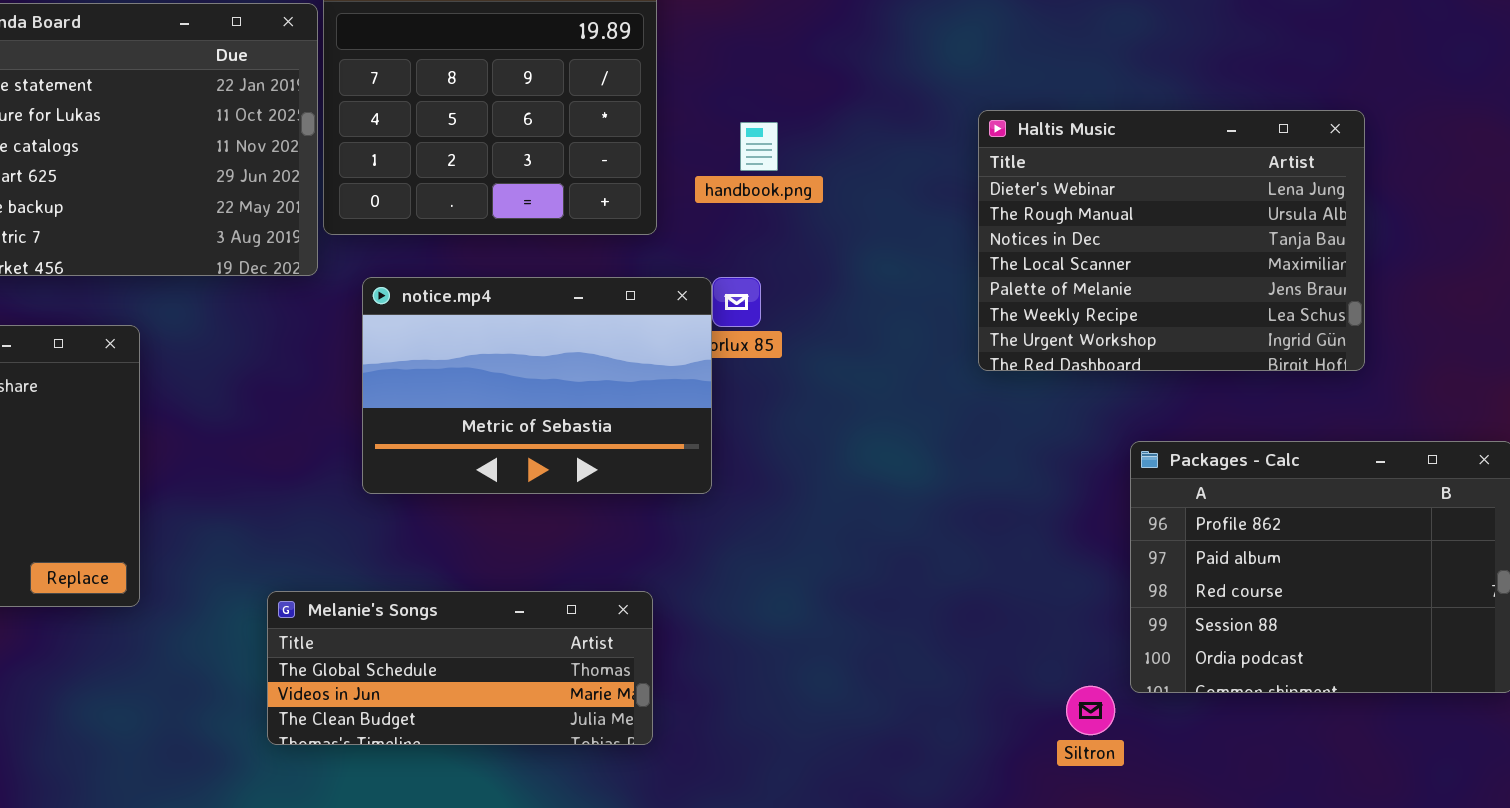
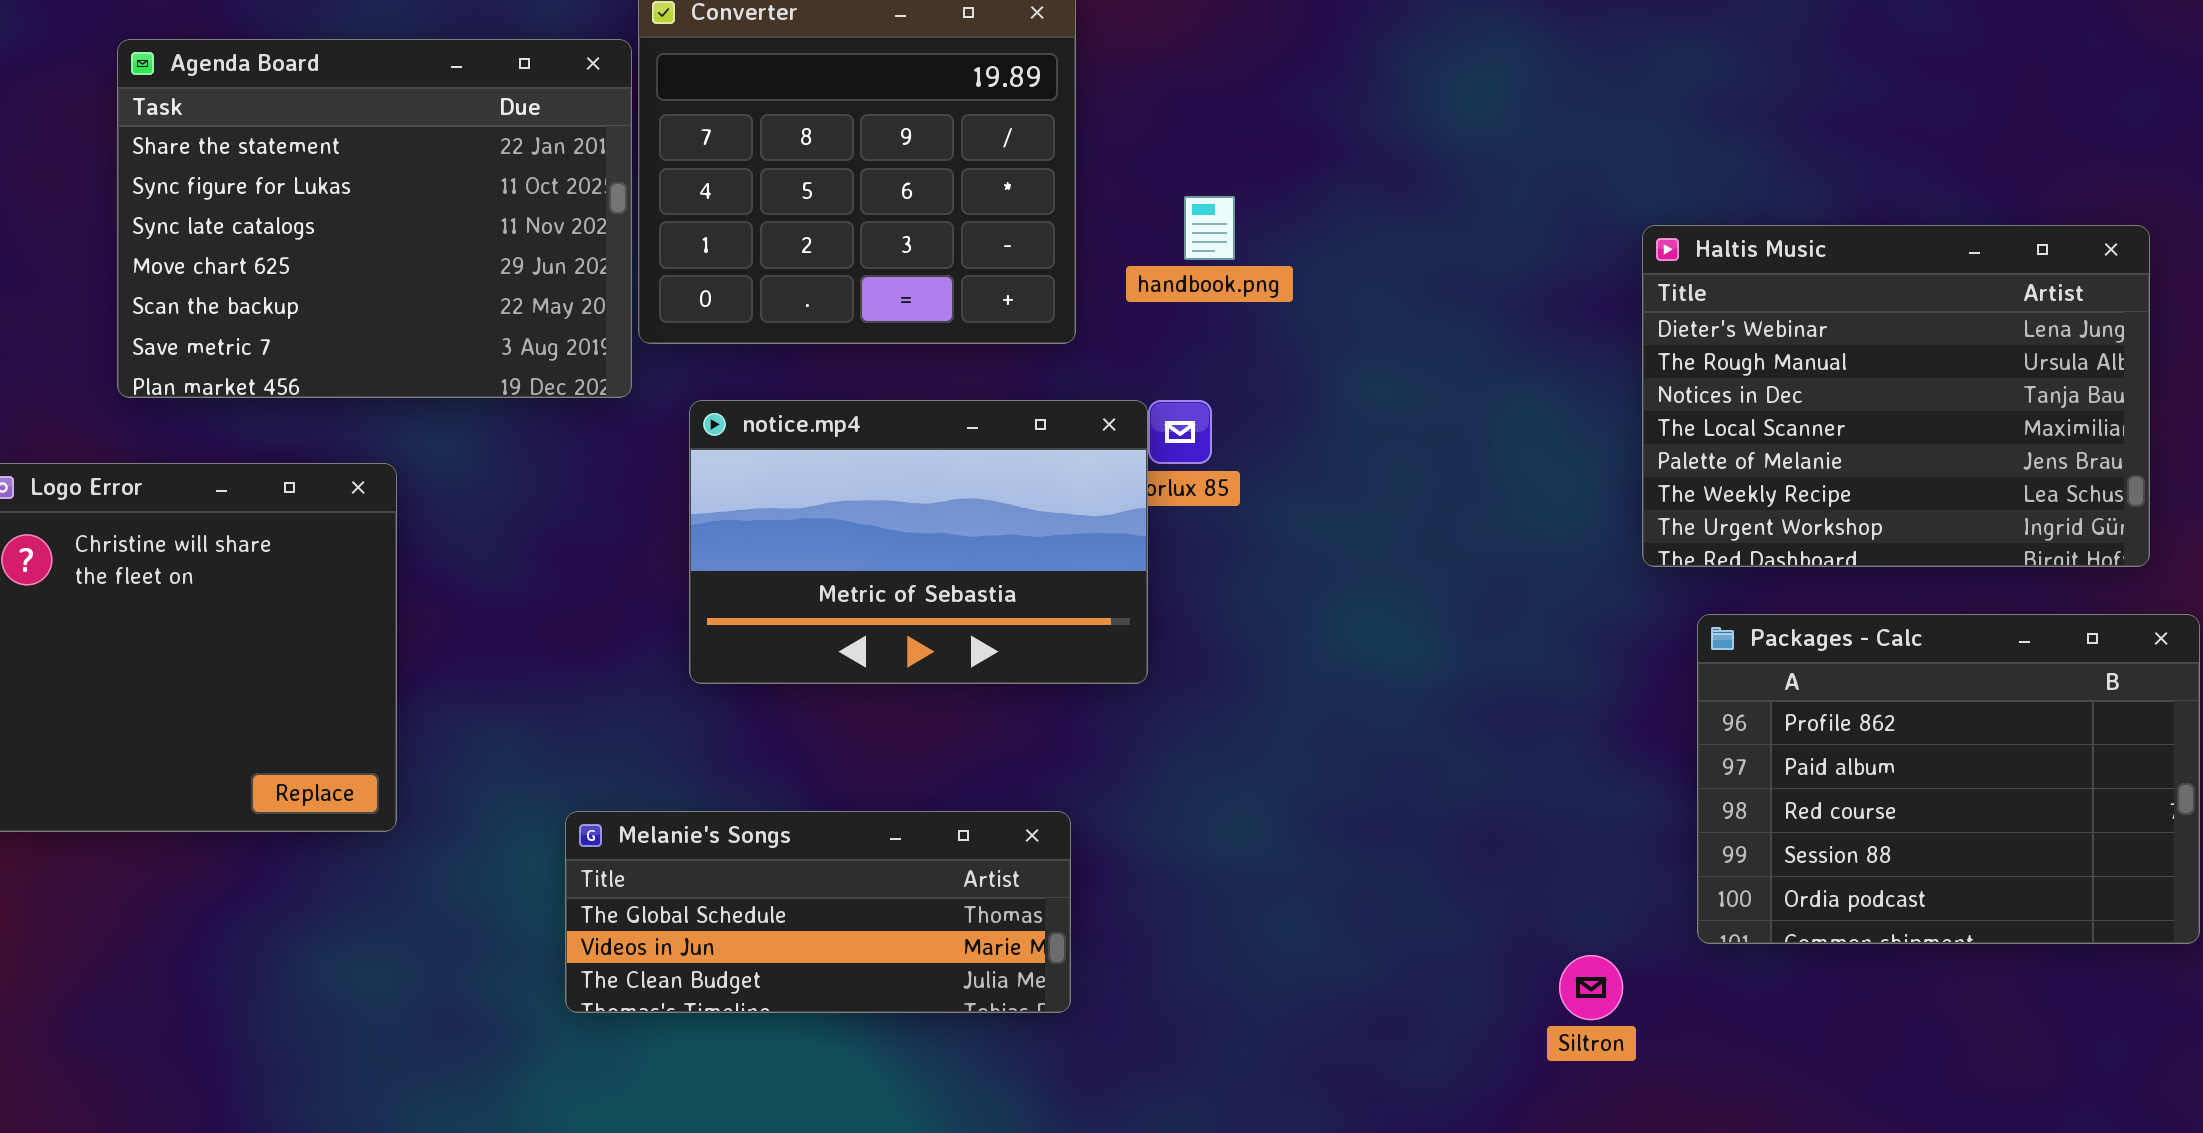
Haltis Music: [978,110,1365,371] -> [1642,225,2150,567], moved
Siltron: [1066,686,1115,735] -> [1559,955,1623,1020], moved

